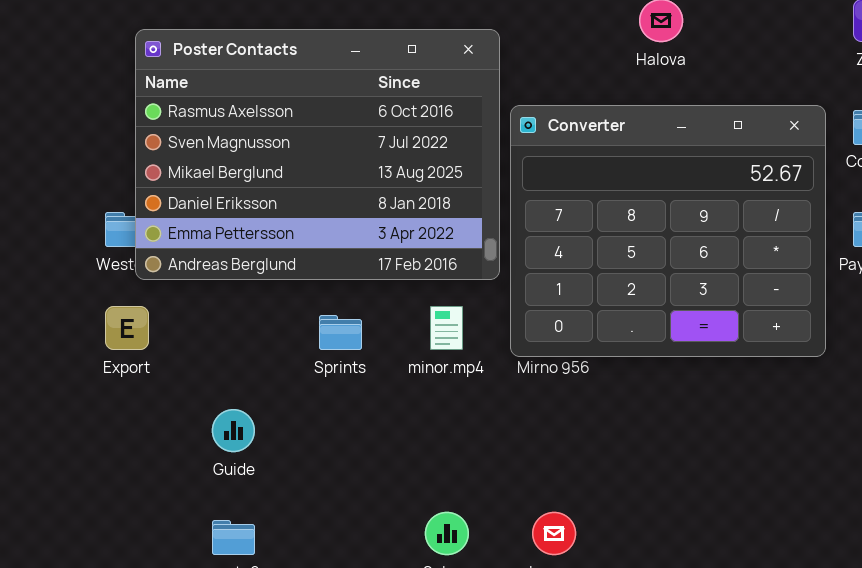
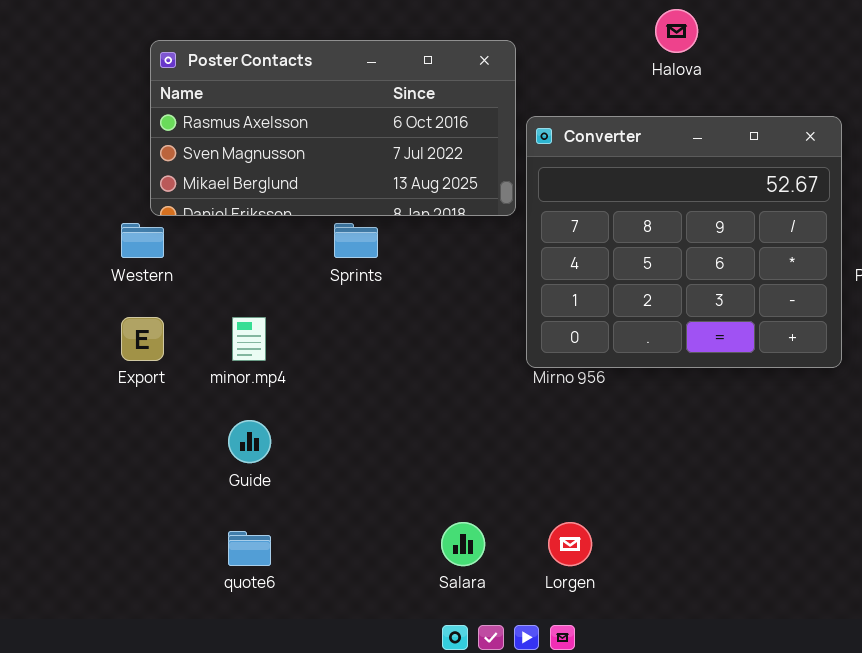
Poster Contacts: [135,29,500,280] -> [150,40,516,216], resized
minor.mp4: [430,306,463,350] -> [232,317,266,361], moved
Sprints: [319,315,362,350] -> [334,223,378,258], moved

